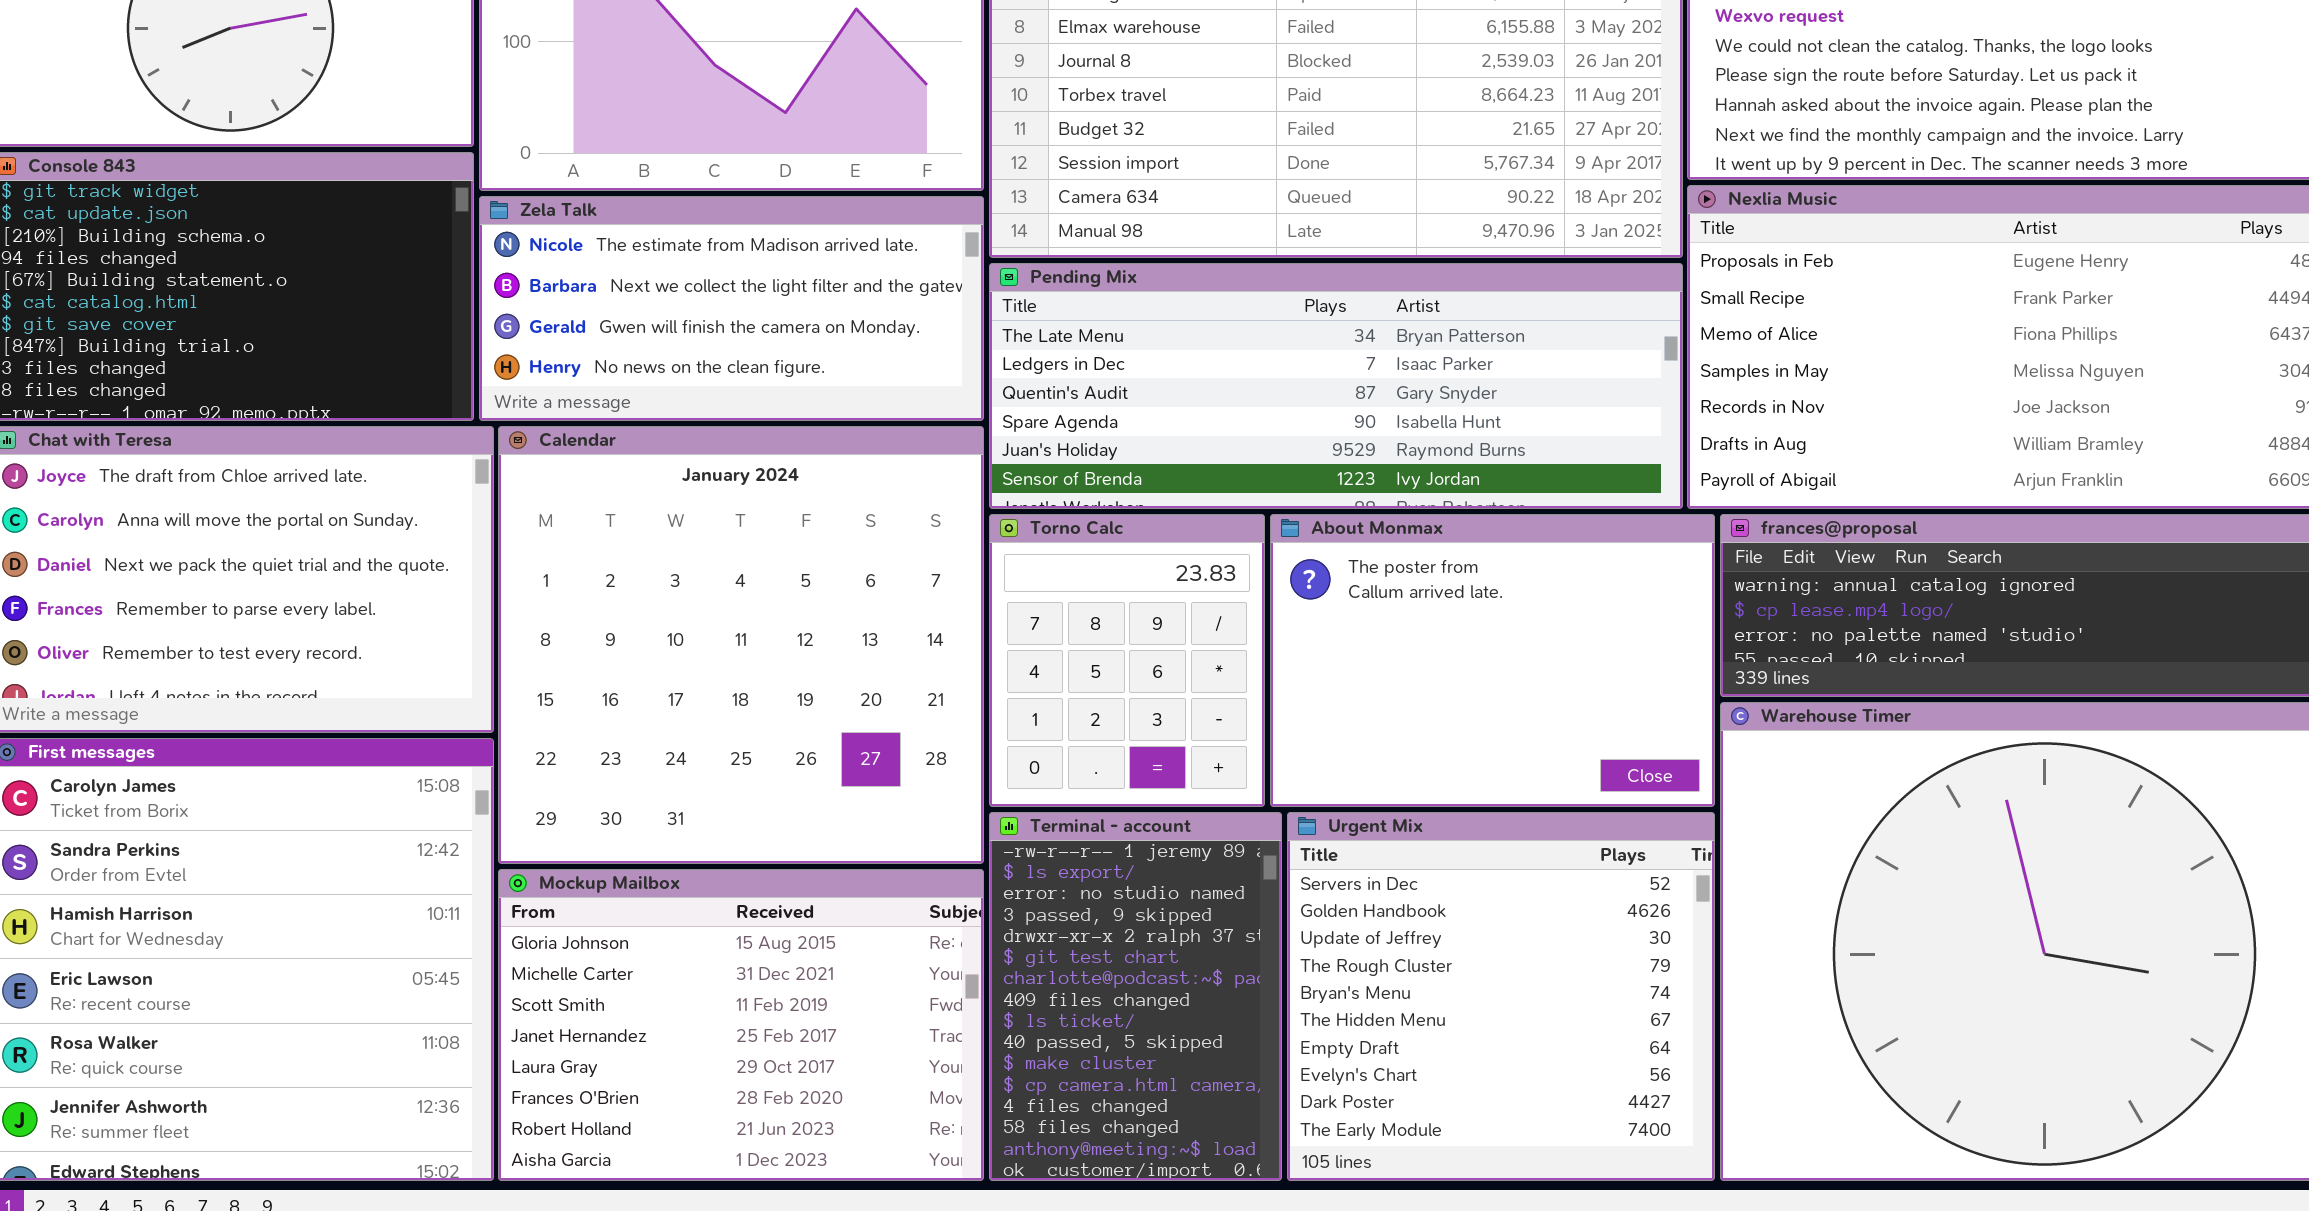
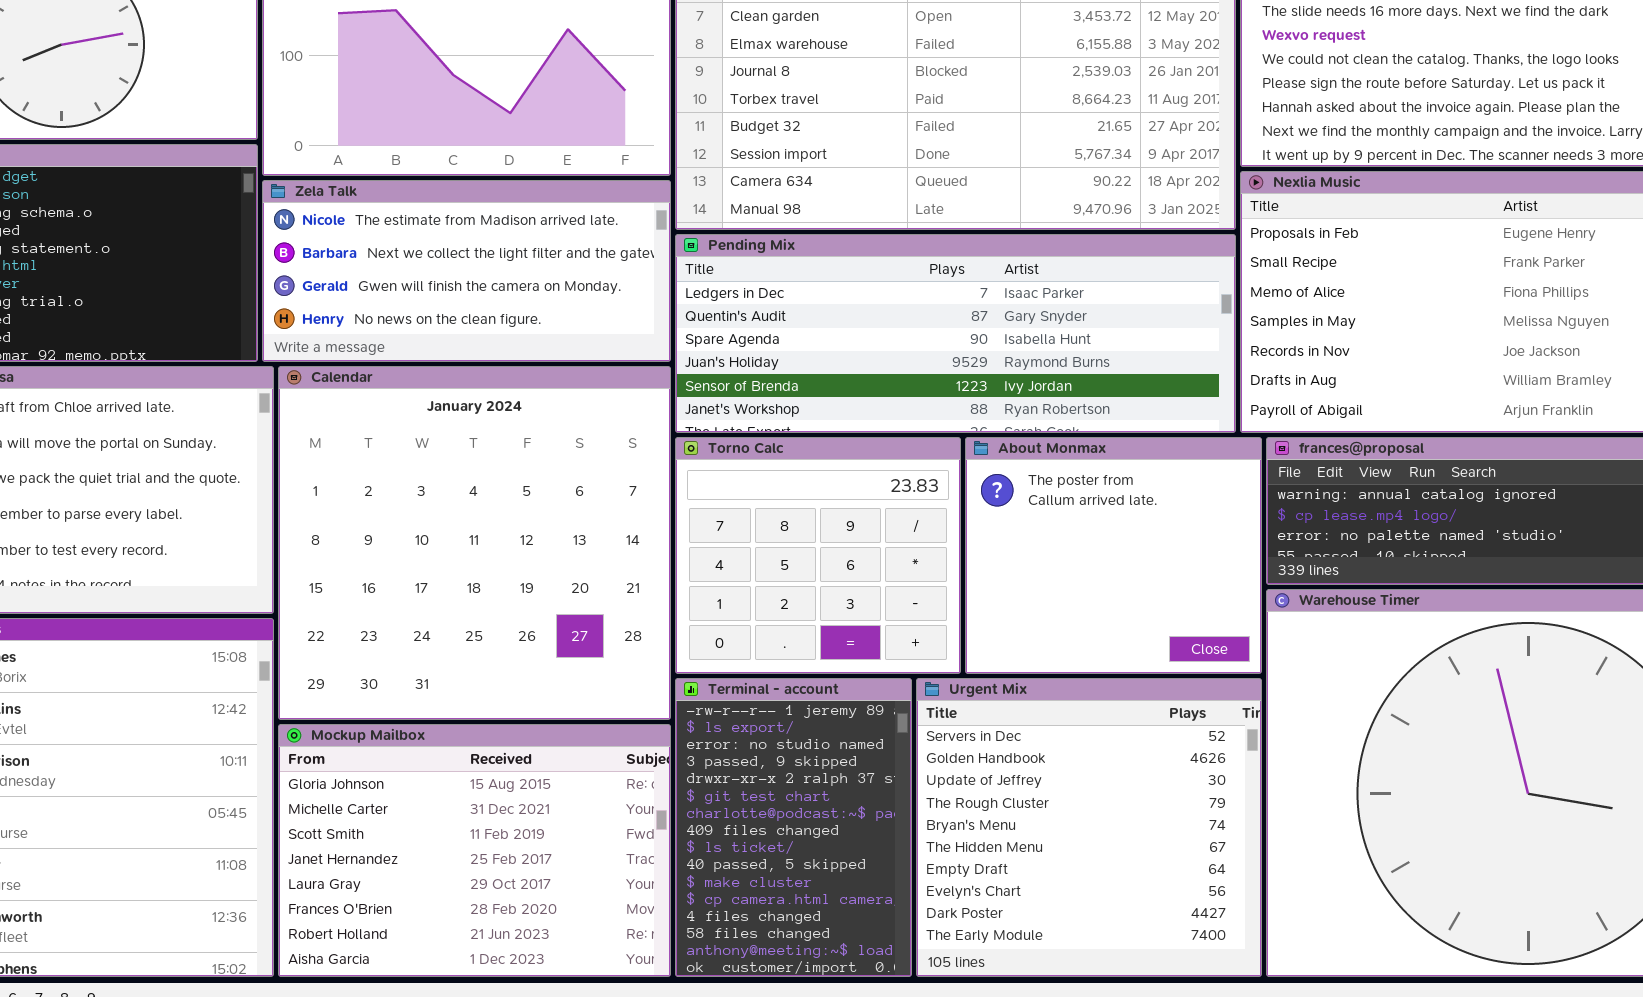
Pending Mix: [989,263,1683,509] -> [675,234,1236,433], scrolled down 1 row
Torno Calc: [989,514,1265,807] -> [675,437,961,674], resized
About Monmax: [1270,514,1715,807] -> [965,437,1262,674], resized

